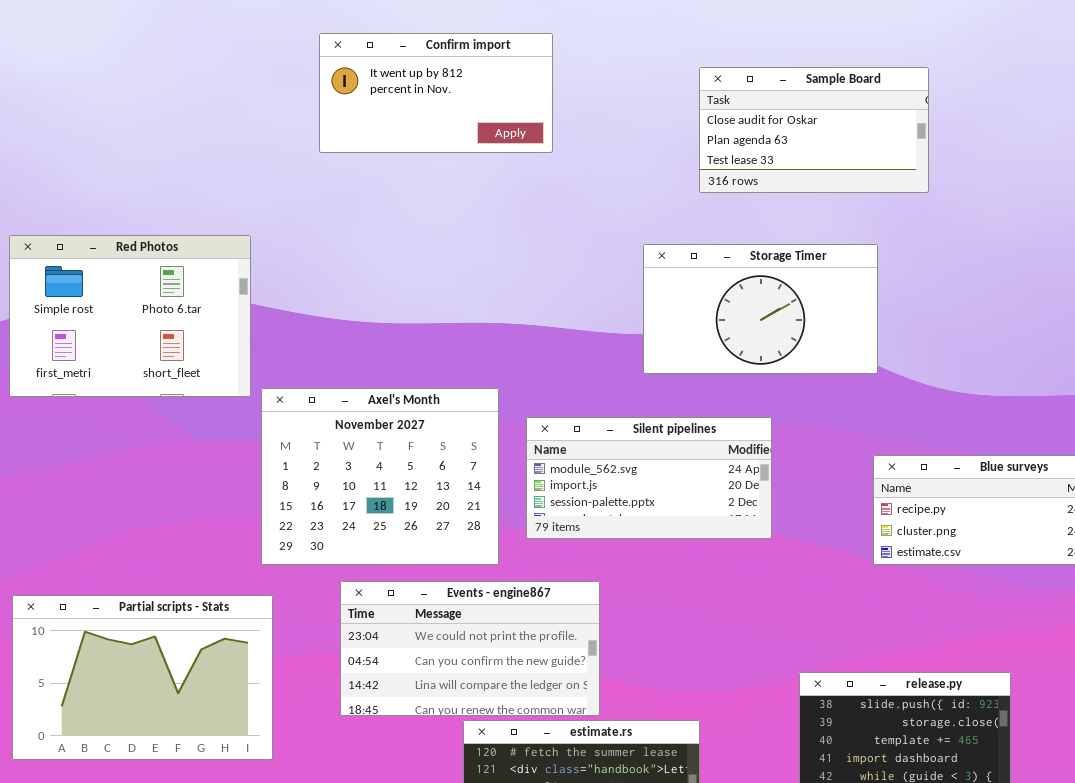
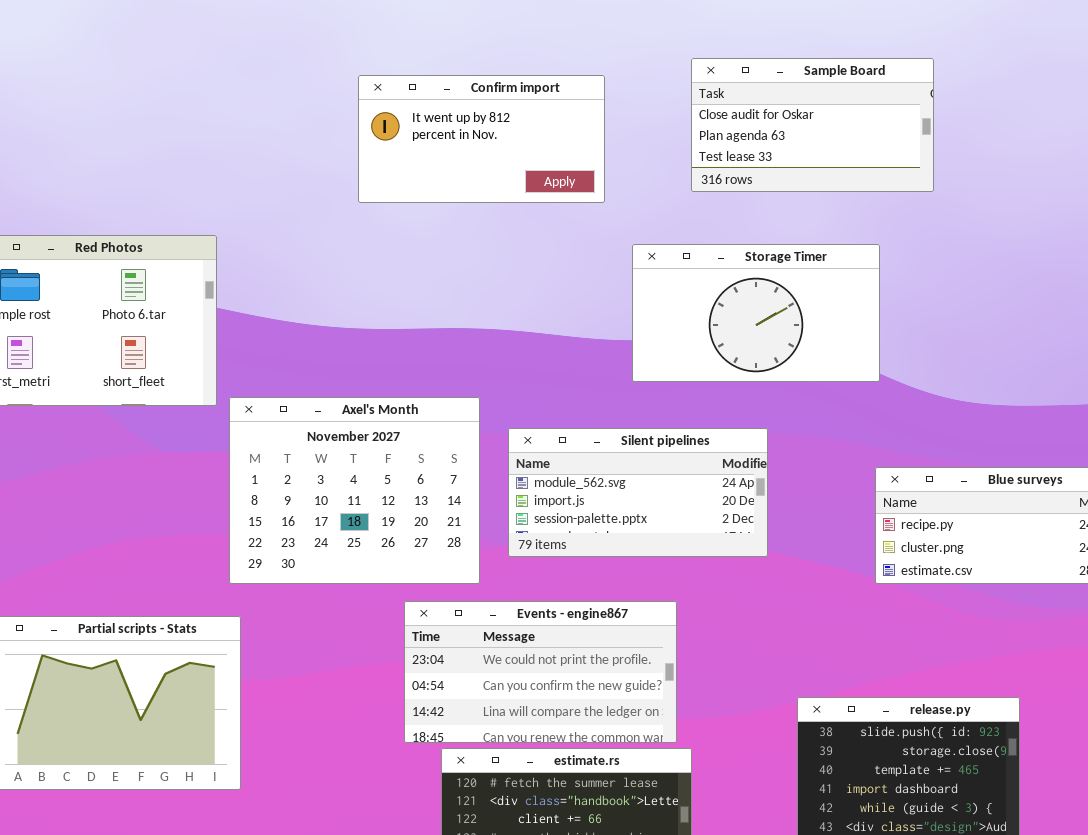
Confirm import: [319,33,553,153] -> [358,75,605,203], moved
Events - engine867: [340,581,600,716] -> [404,601,677,743], moved

